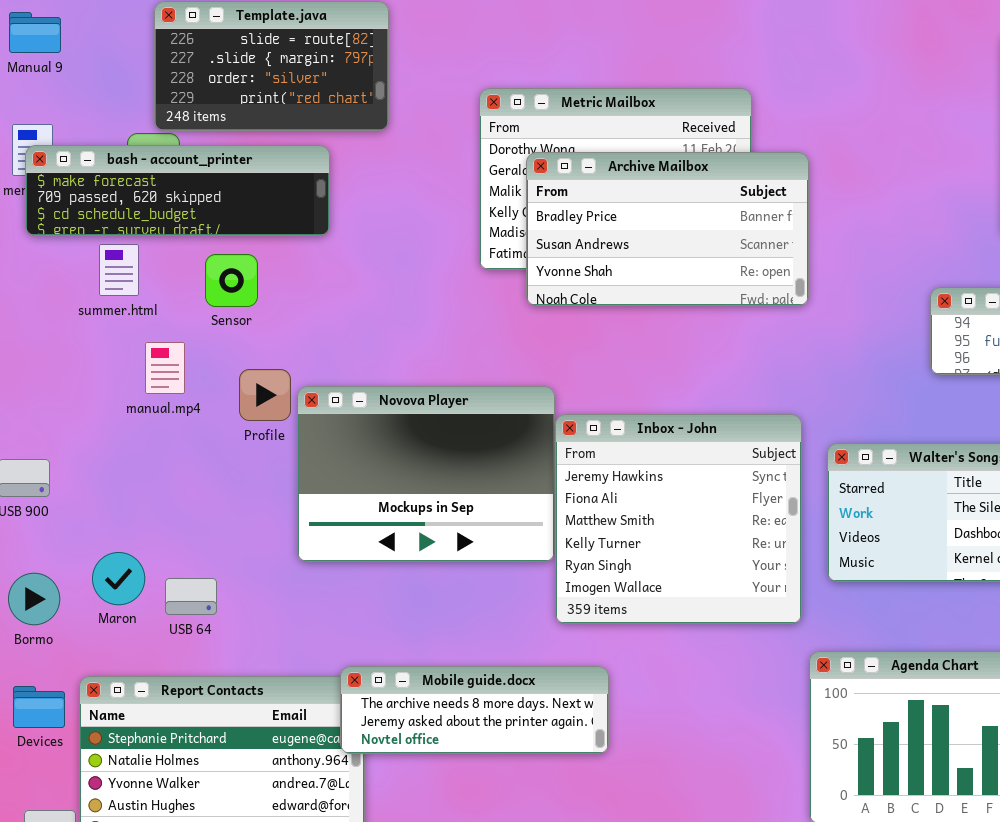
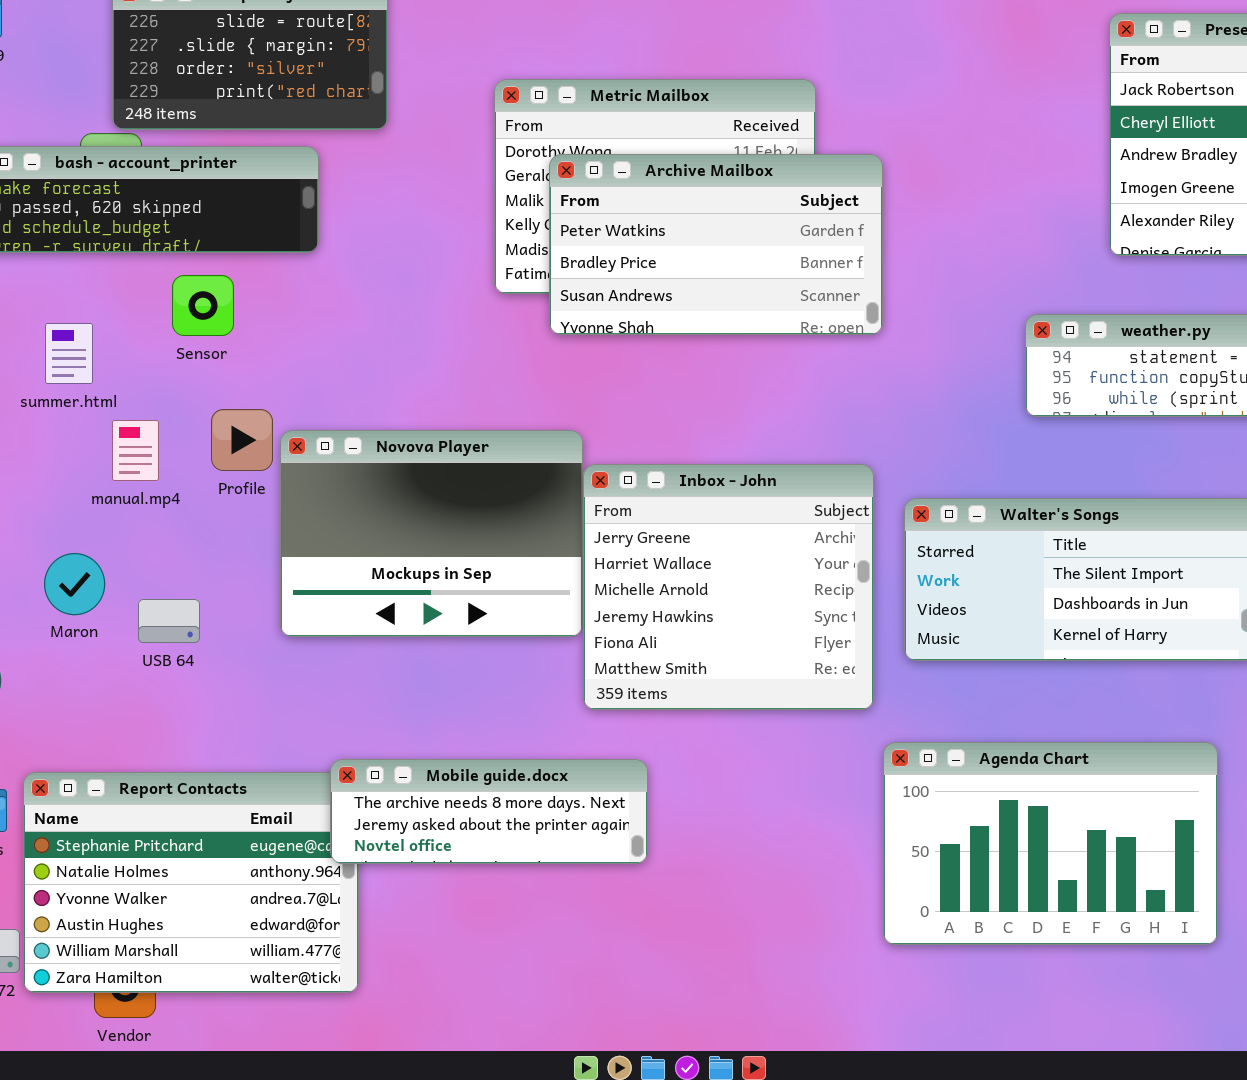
Archive Mailbox: [526,152,809,306] -> [549,154,883,335], scrolled up 1 row
summer.html: [99,244,139,296] -> [45,323,93,384], moved
manual.mp4: [145,342,185,394] -> [112,420,159,481], moved
Inbox - John: [555,414,802,624] -> [583,464,874,710], scrolled up 3 rows
Maron: [92,552,145,605] -> [44,553,105,615], moved
USB 64: [165,578,217,615] -> [138,599,200,643], moved

